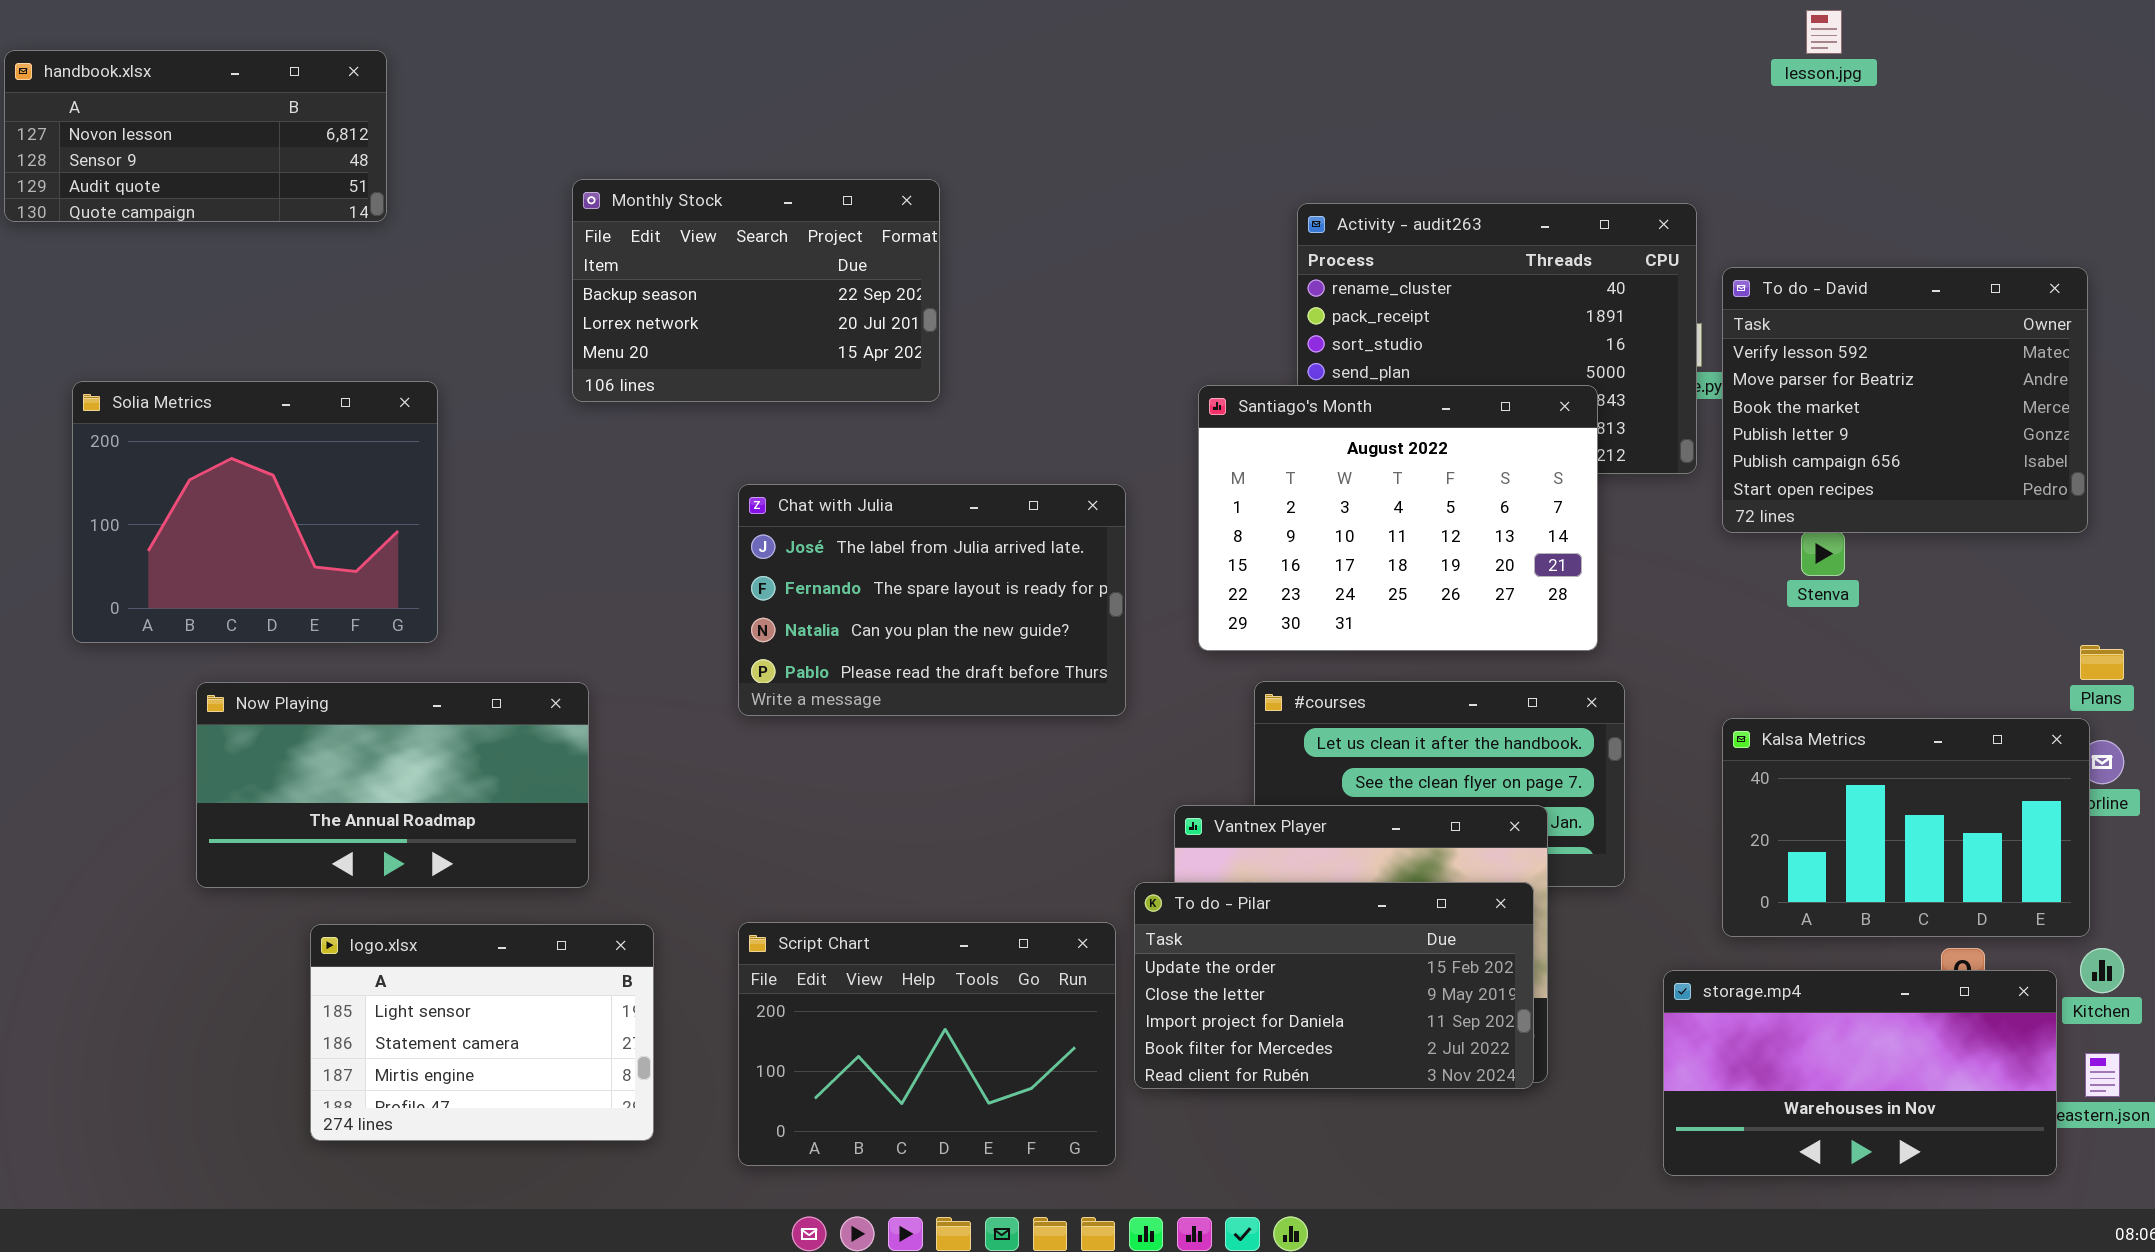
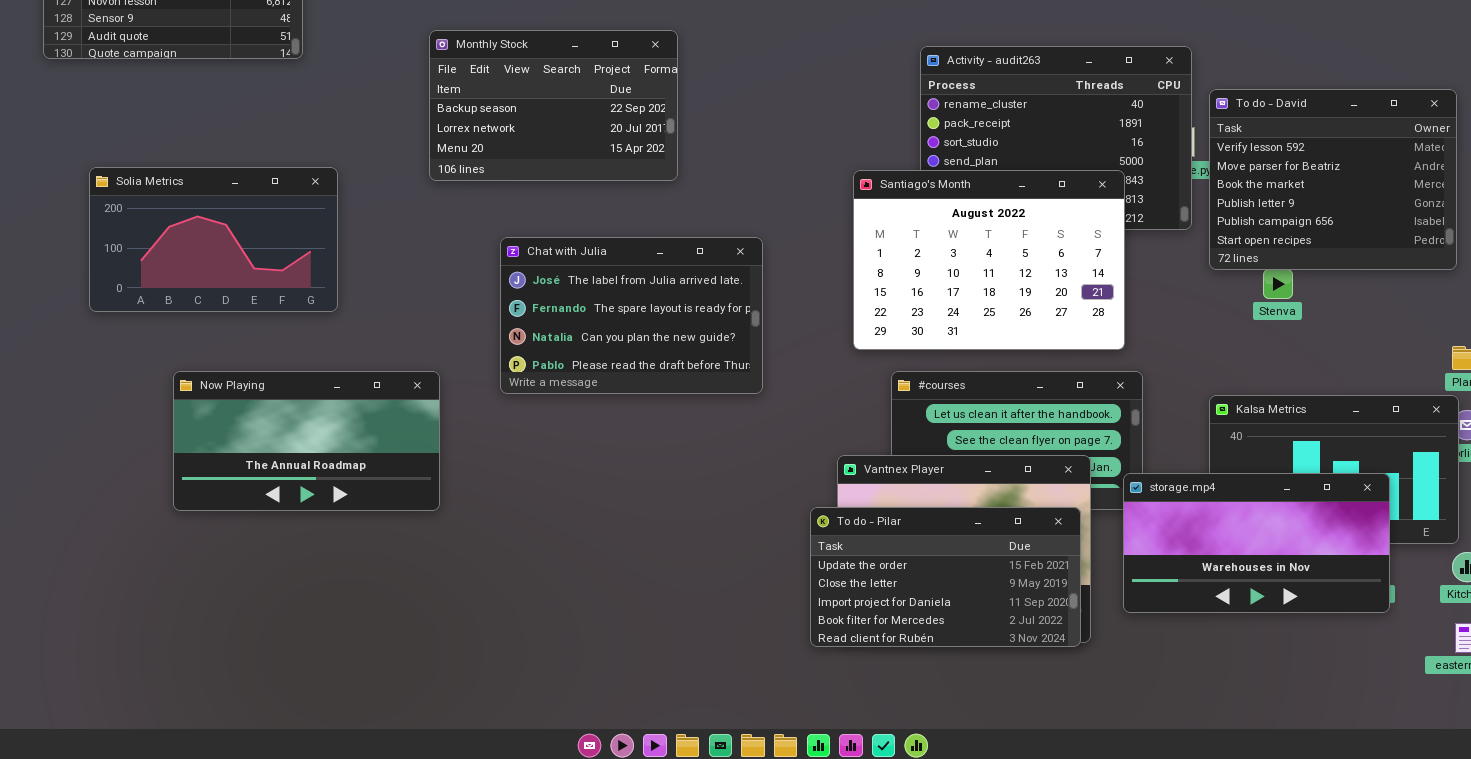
Solia Metrics: [72,381,438,643] -> [89,167,338,312], resized
Chat with Julia: [738,484,1126,716] -> [500,237,763,394], moved
Script Chart: [738,922,1116,1166] -> none, closed
logo.xlsx: [310,924,654,1141] -> none, closed
storage.mp4: [1663,970,2057,1176] -> [1123,473,1390,613], moved

